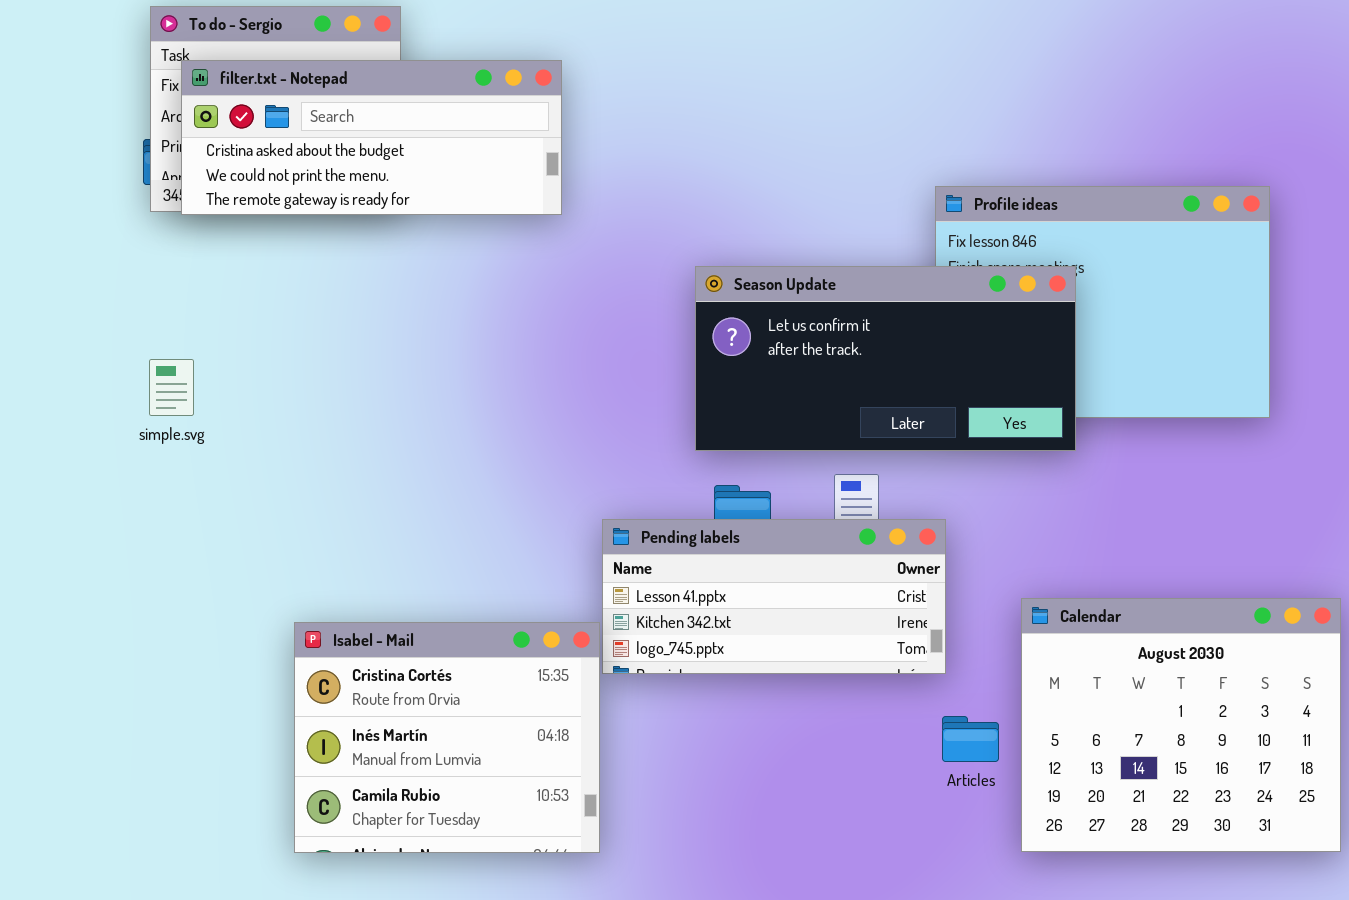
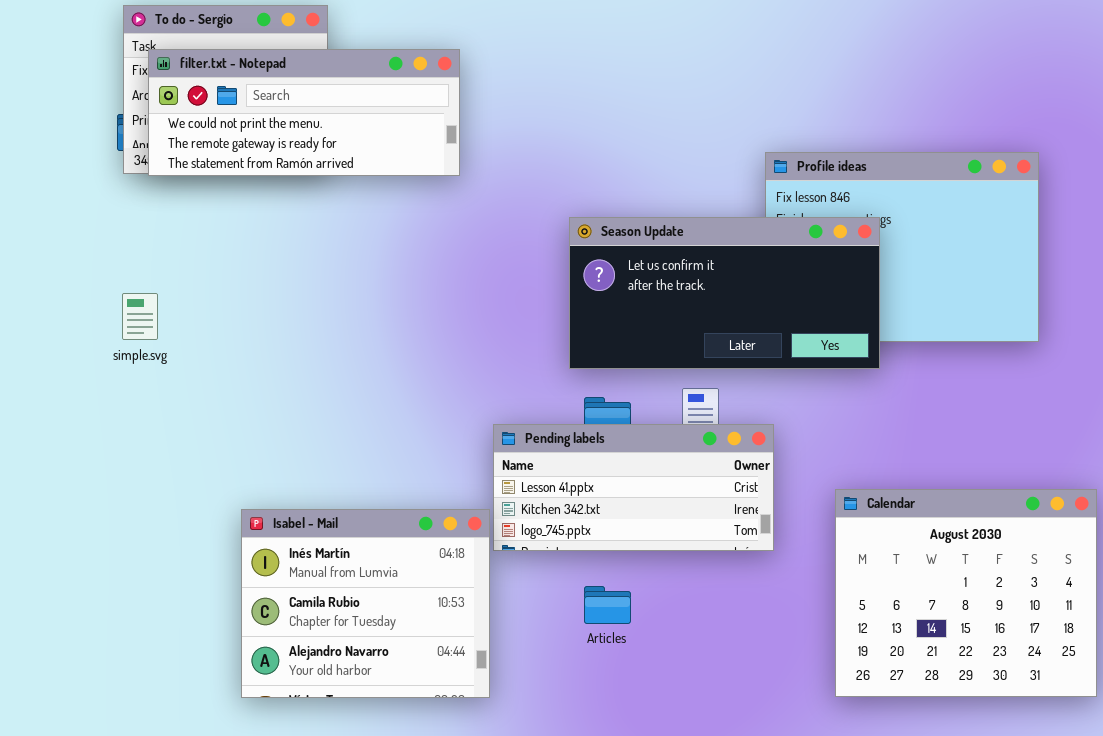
filter.txt - Notepad: [181,60,562,215] -> [148,49,460,176], scrolled down 1 row
Isabel - Mail: [294,622,600,853] -> [241,509,490,698], scrolled down 1 row
Articles: [942,716,999,762] -> [584,586,631,624], moved

